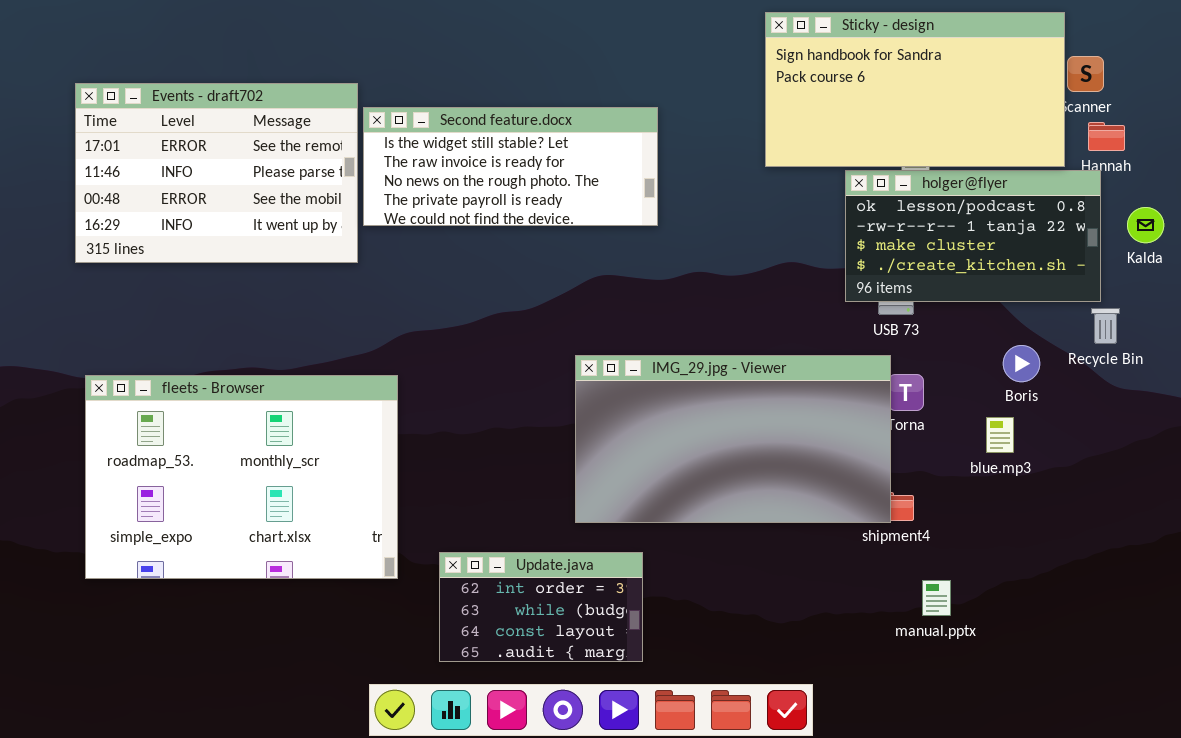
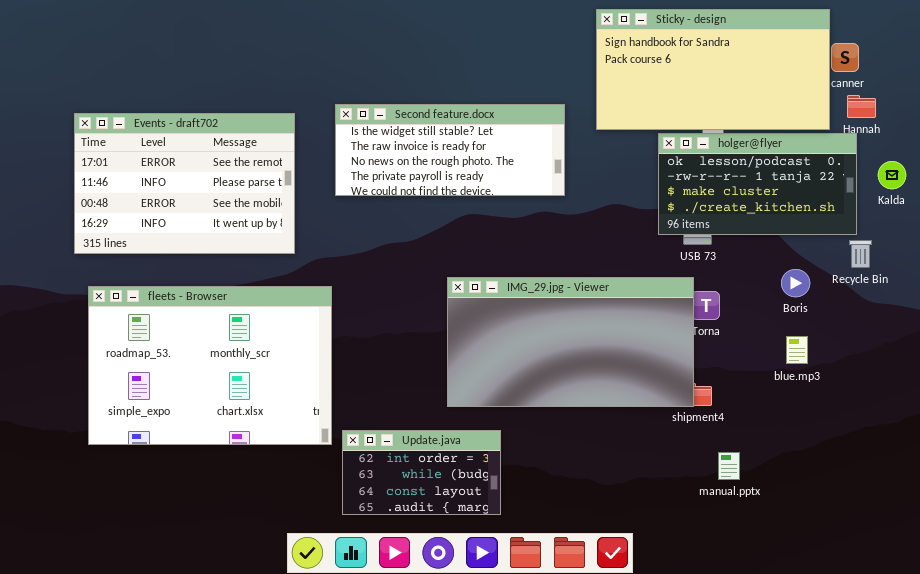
Events - draft702: [75,83,358,263] -> [74,113,295,254], moved
Second feature.docx: [363,107,658,226] -> [335,104,565,196], moved
fleets - Browser: [85,375,398,579] -> [88,286,332,445], moved
blue.mp3: [986,417,1014,453] -> [786,336,808,364], moved

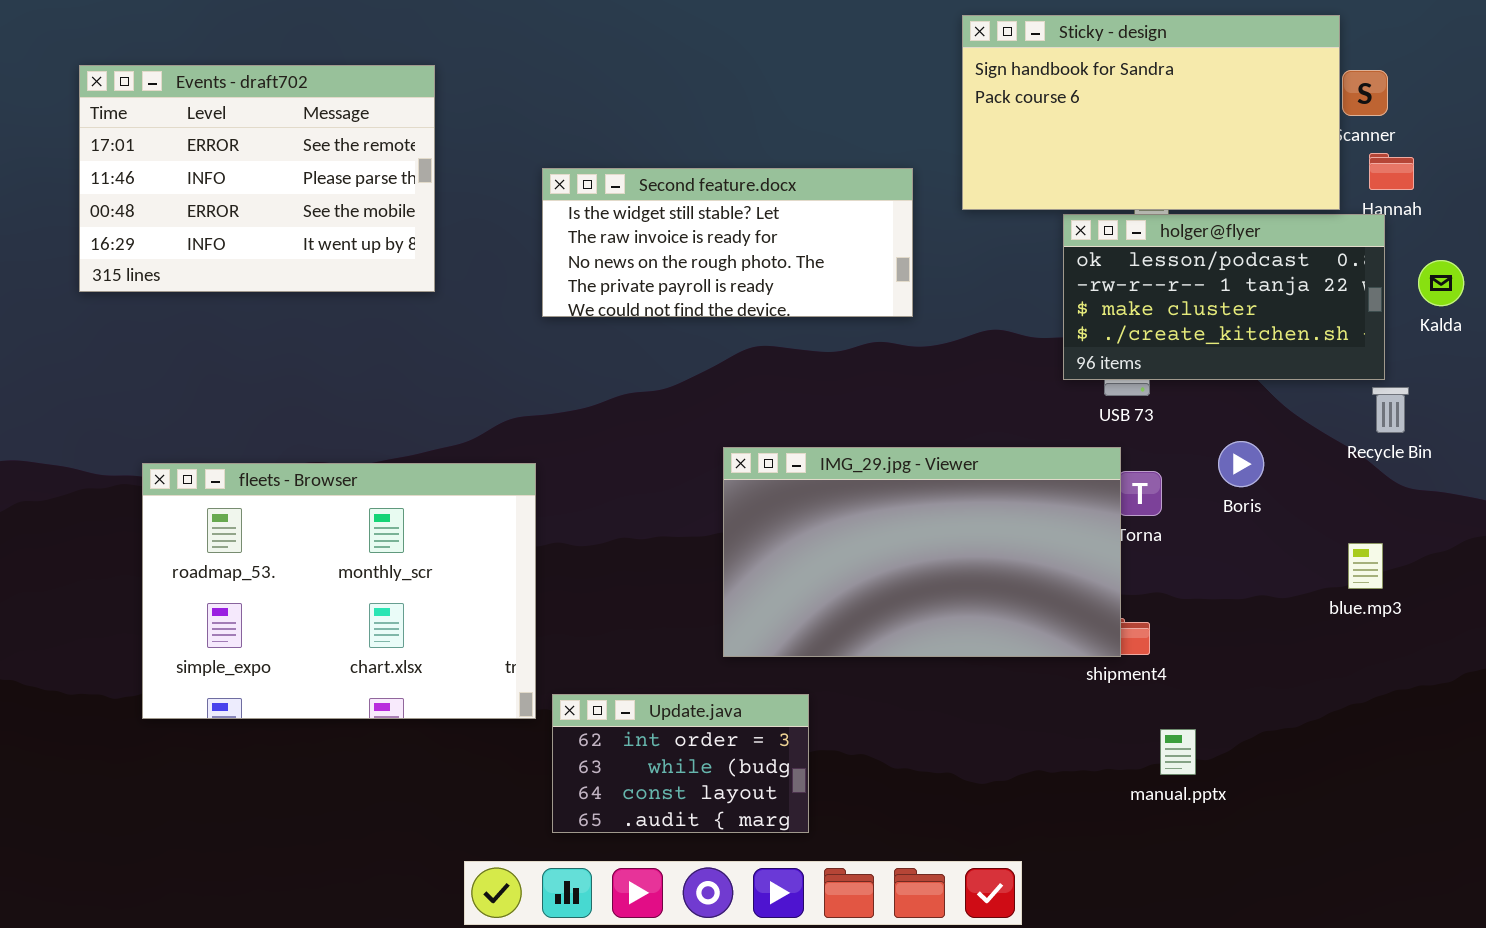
Events - draft702: [74,113,295,254] -> [79,65,435,292], moved
Boris: [781,269,810,297] -> [1218,441,1264,487], moved
blue.mp3: [786,336,808,364] -> [1348,543,1383,589], moved

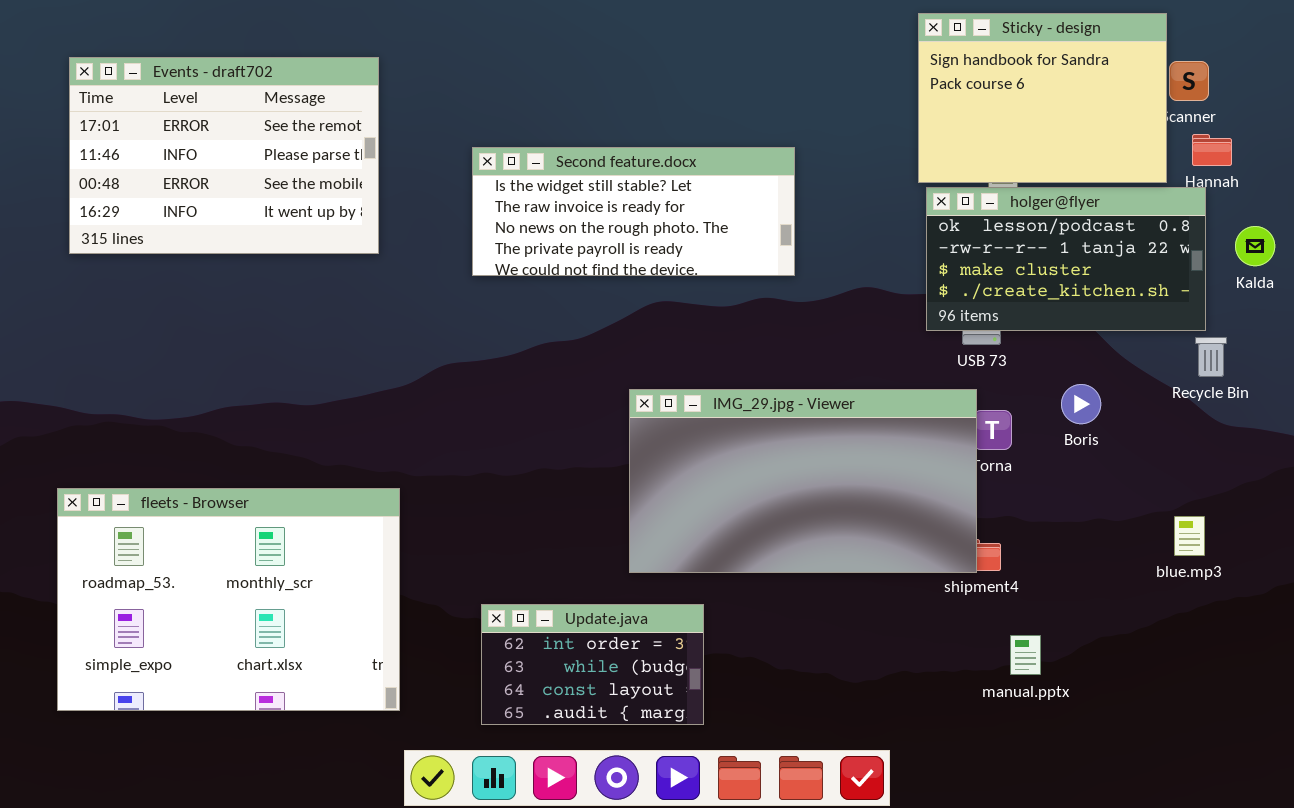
Sticky - design: [962,15,1340,210] -> [918,13,1167,183], resized
fleets - Browser: [142,463,536,719] -> [57,488,400,711], moved
blue.mp3: [1348,543,1383,589] -> [1174,516,1205,556], moved

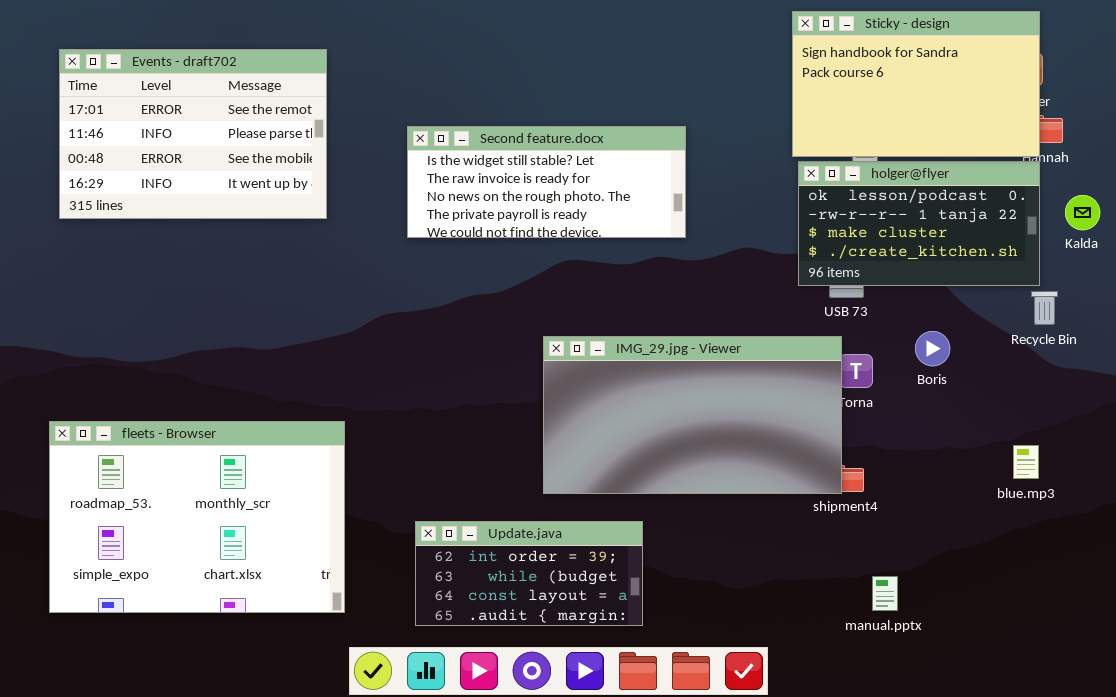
Sticky - design: [918,13,1167,183] -> [792,11,1040,157], resized
Update.java: [481,604,704,725] -> [415,521,643,626], resized
manual.pptx: [1010,635,1041,675] -> [872,576,898,611], moved

